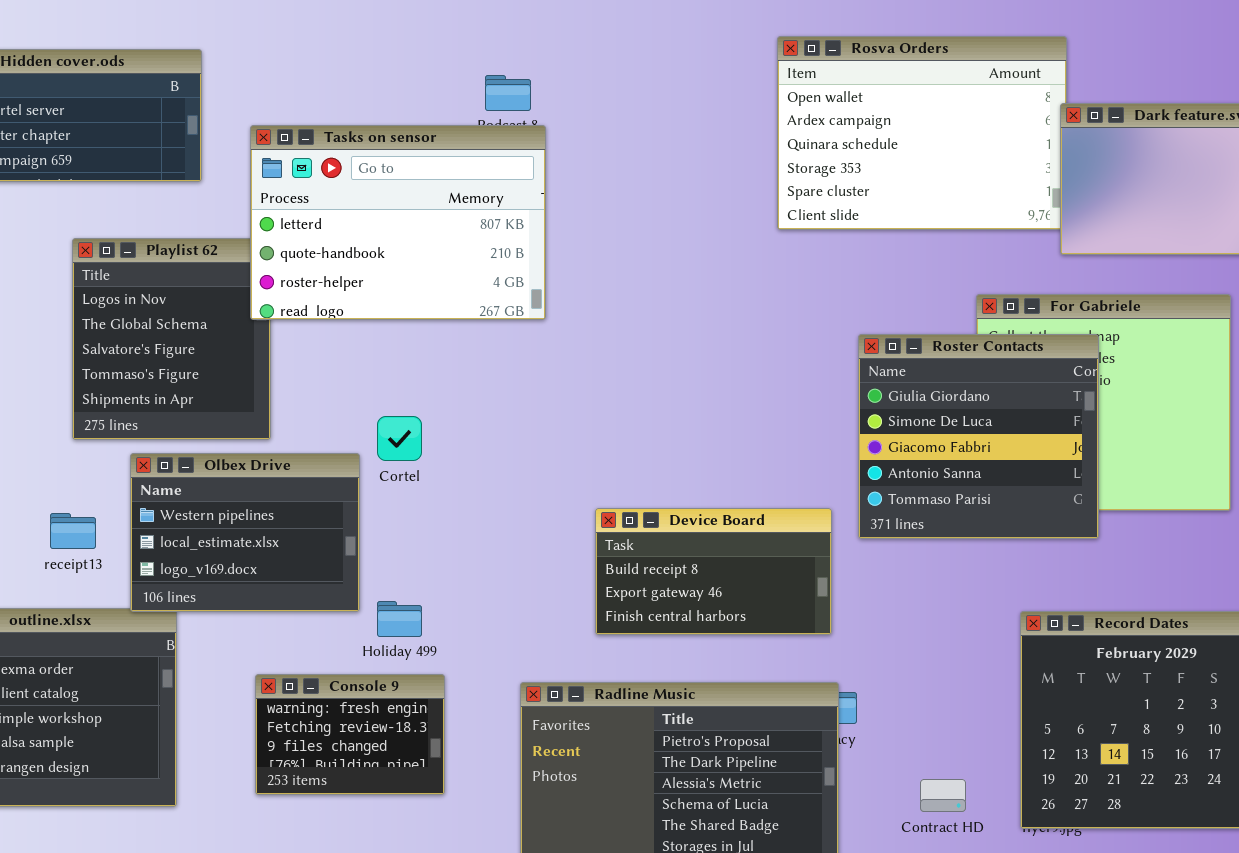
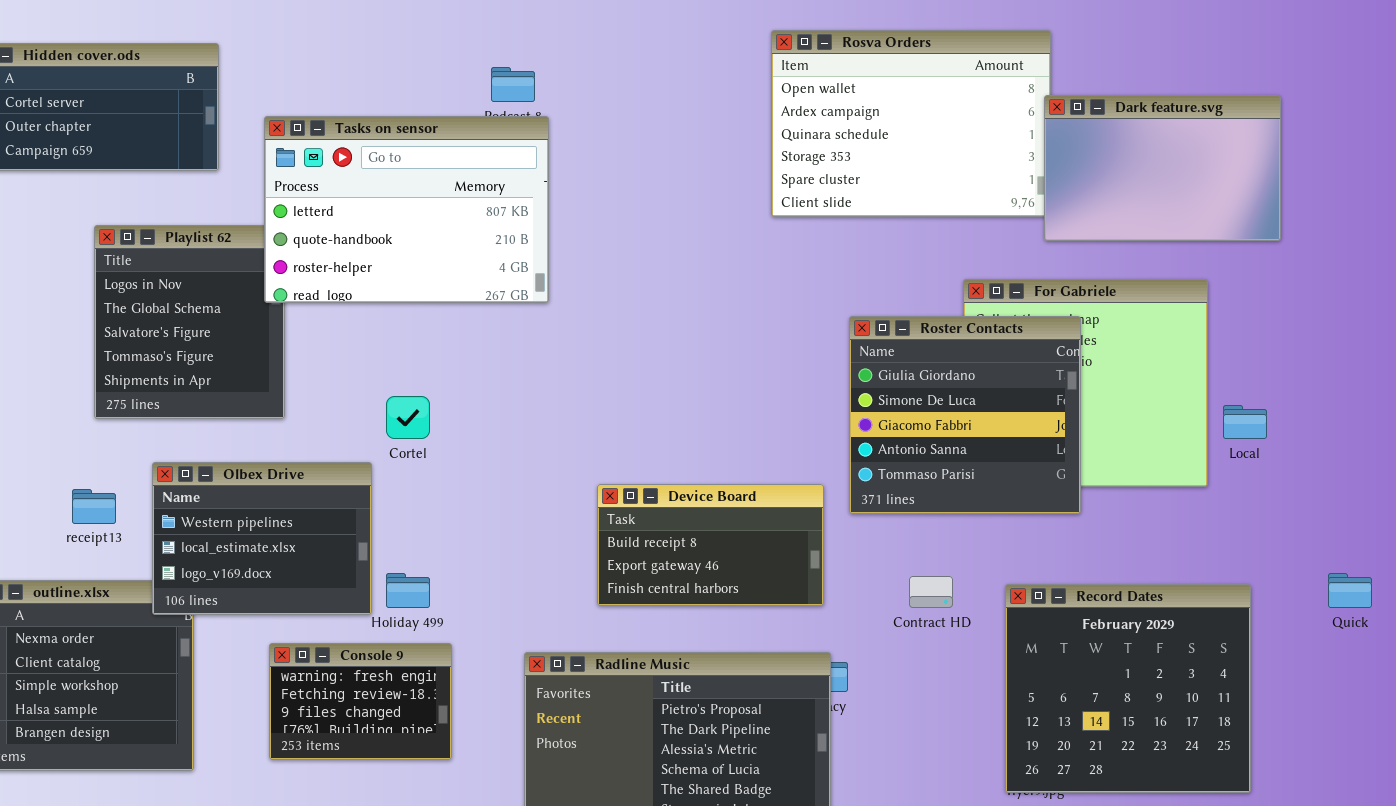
Olbex Drive: [130,453,360,612] -> [152,462,372,615], moved
Contract HD: [920,779,966,812] -> [909,576,953,608], moved

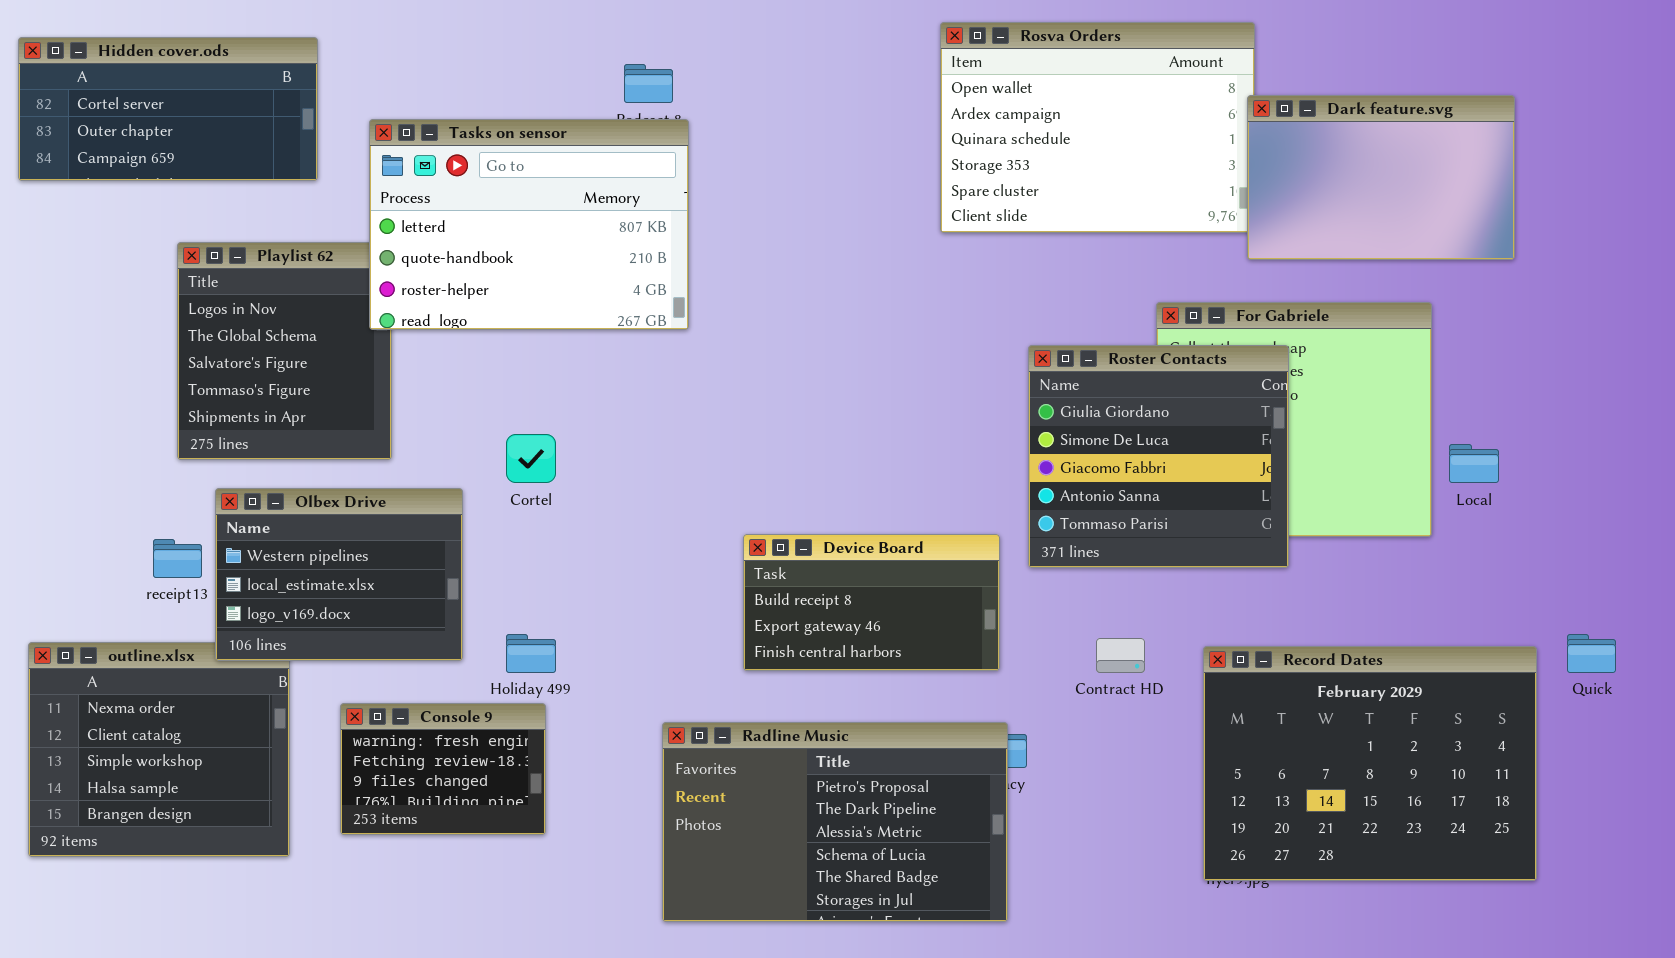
Olbex Drive: [152,462,372,615] -> [215,488,463,661], moved
Record Dates: [1005,584,1251,793] -> [1203,646,1537,881], resized
Console 9: [269,643,452,760] -> [340,703,546,835], moved

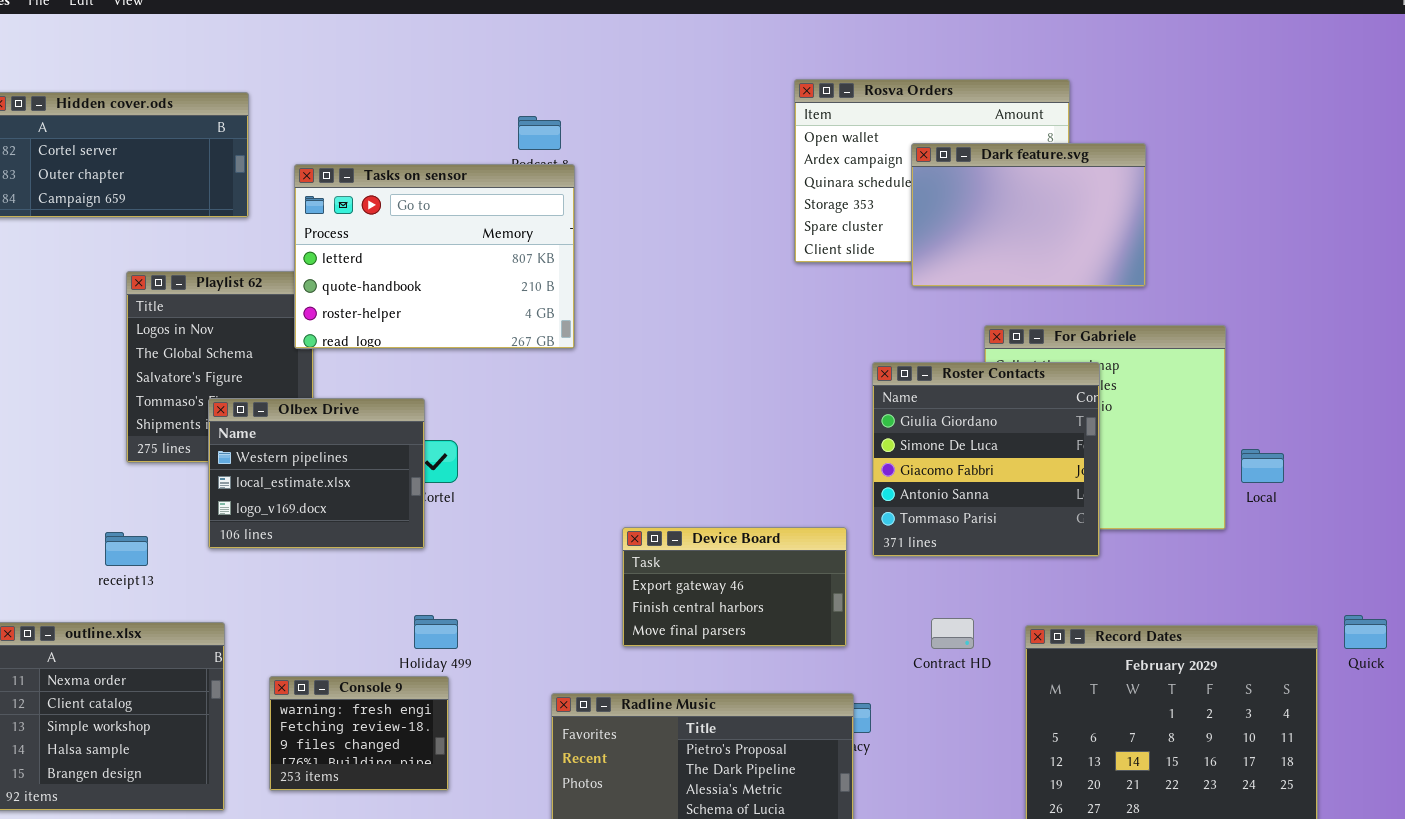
Dark feature.svg: [1247,95,1515,260] -> [911,143,1146,287], moved
Olbex Drive: [215,488,463,661] -> [208,398,425,549], moved
Device Board: [743,534,1000,671] -> [622,527,847,647], scrolled down 1 row

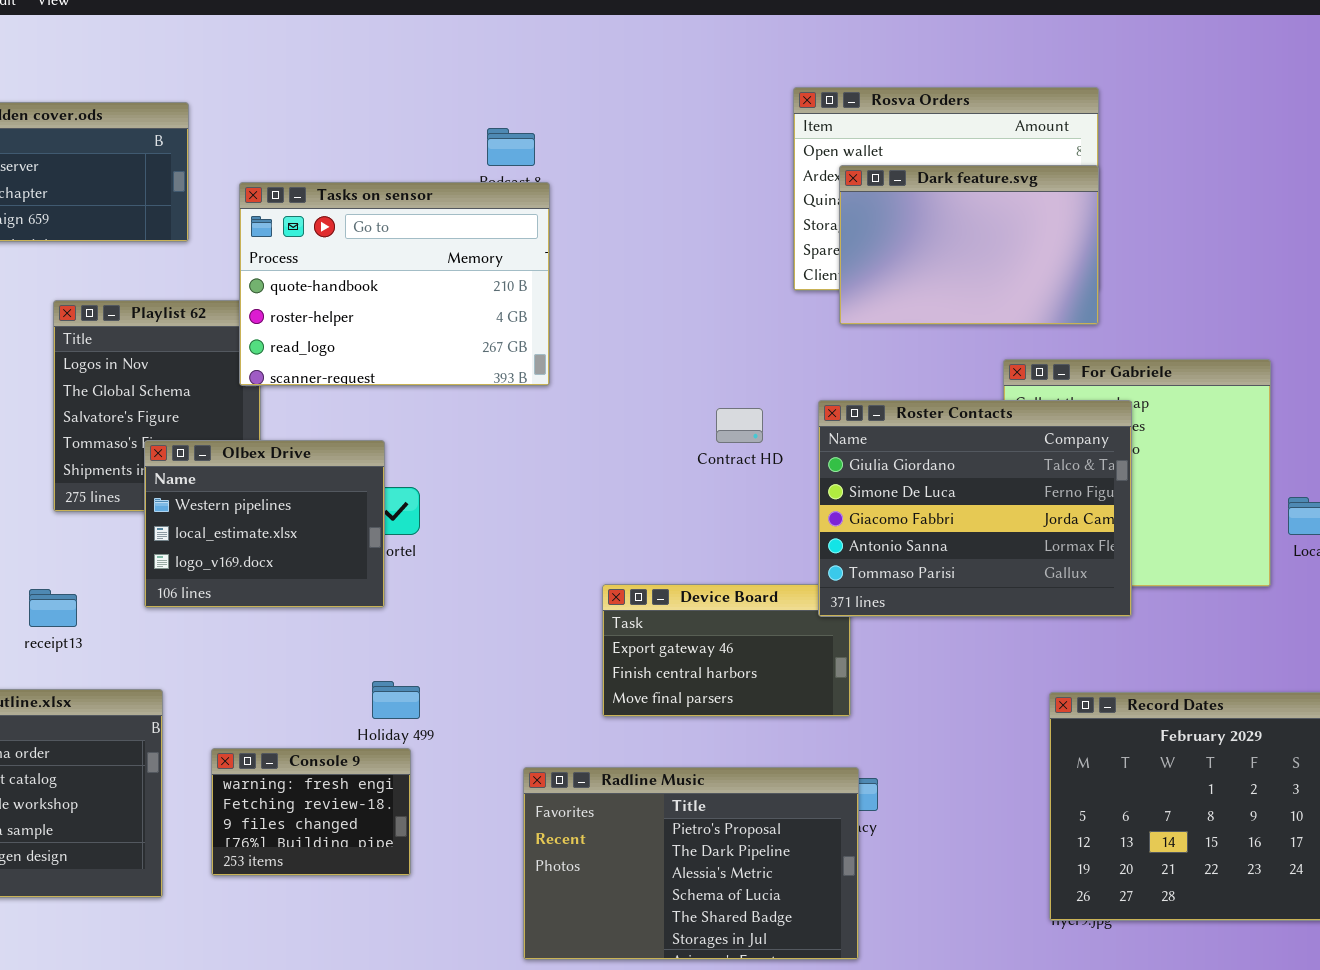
Dark feature.svg: [911,143,1146,287] -> [839,165,1099,325], moved
Tasks on sensor: [294,164,575,349] -> [239,182,550,386], scrolled down 1 row
Roster Contacts: [872,362,1100,557] -> [818,400,1132,617], resized
Contract HD: [931,618,974,649] -> [716,408,763,443], moved

